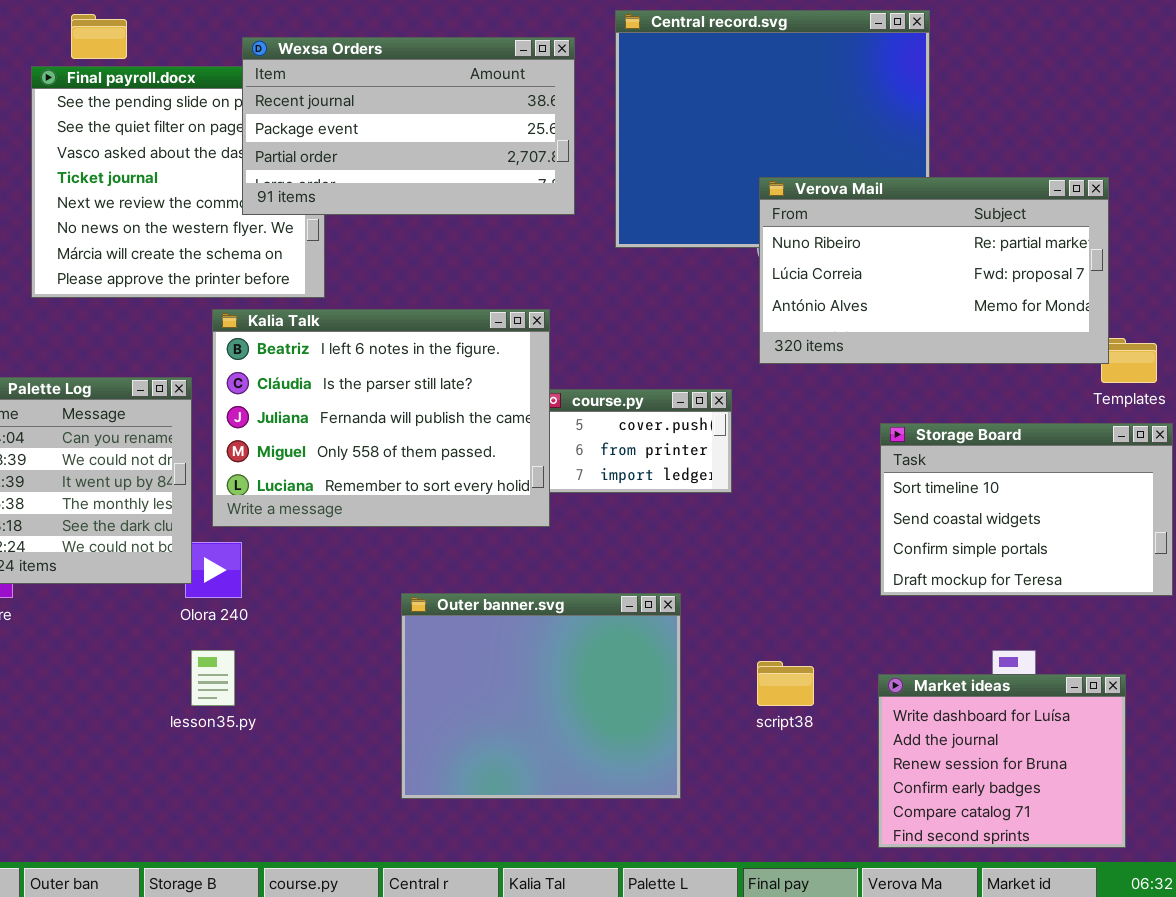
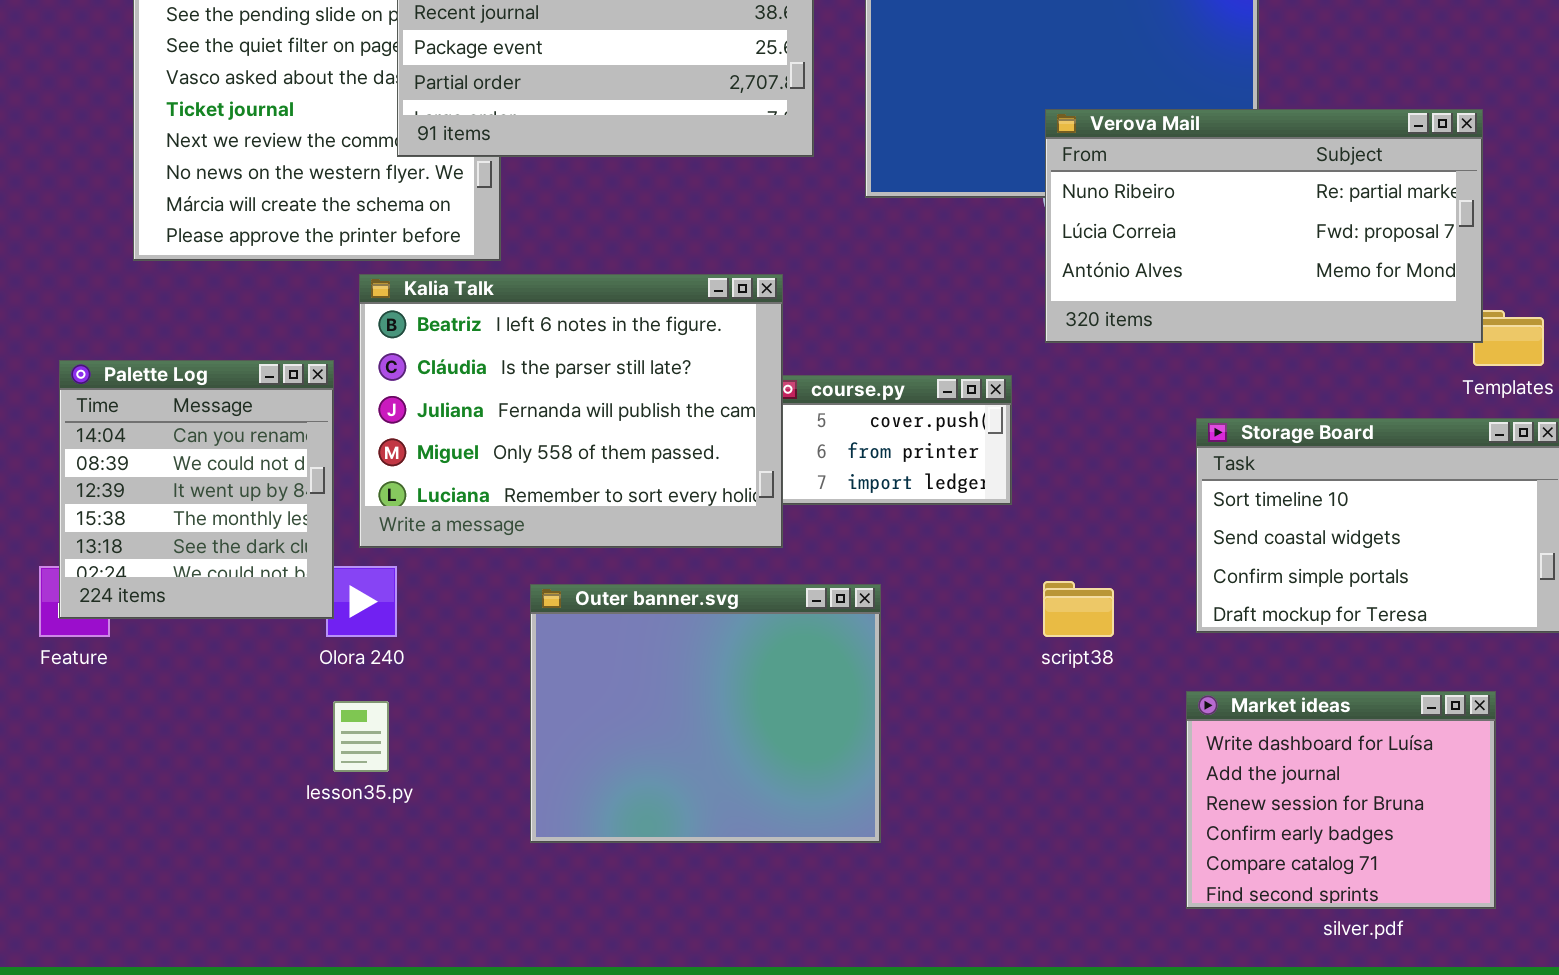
Outer banner.svg: [401,593,681,799] -> [530,584,881,843], moved
script38: [757,661,814,706] -> [1043,581,1114,637], moved
Market ideas: [878,674,1126,848] -> [1186,691,1496,909], moved

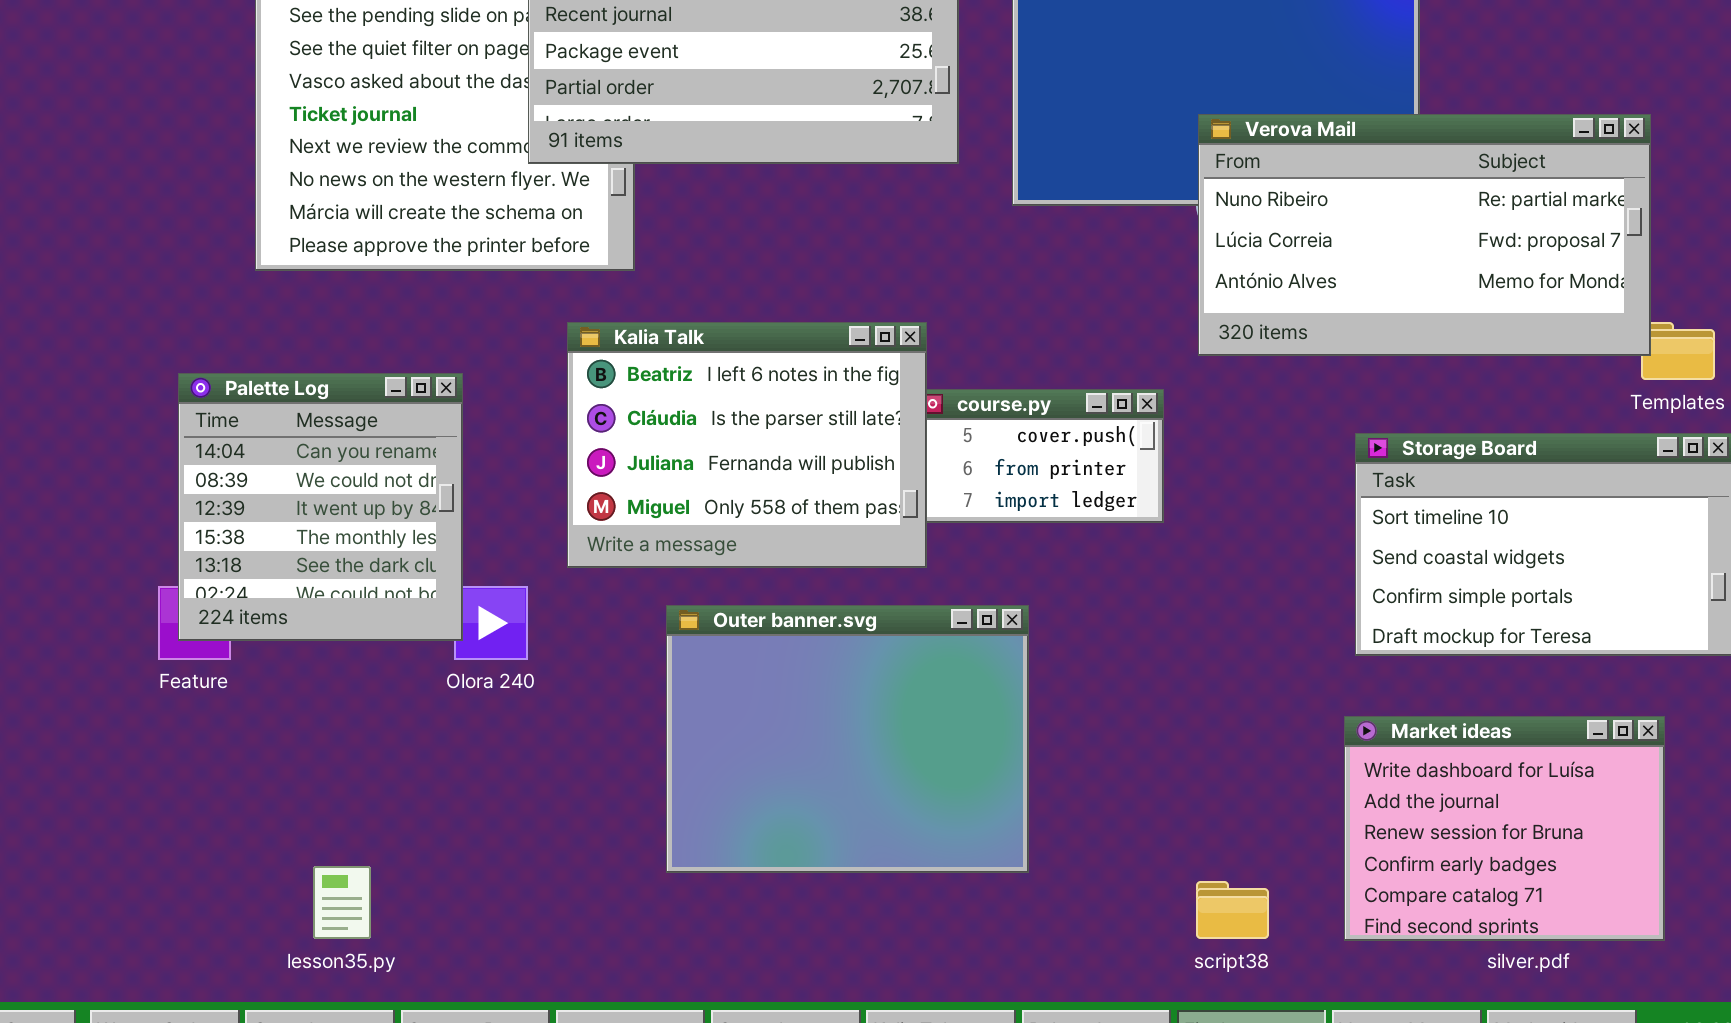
Kalia Talk: [359,274,783,548] -> [567,322,927,568], resized
script38: [1043,581,1114,637] -> [1196,881,1269,939], moved
lesson35.py: [333,701,389,772] -> [313,866,371,939], moved

